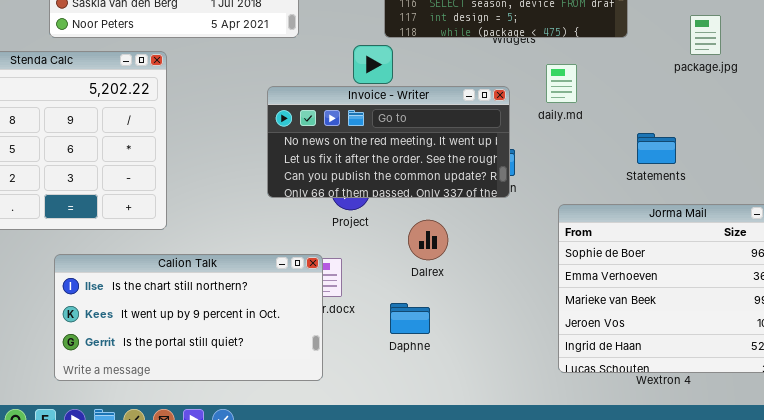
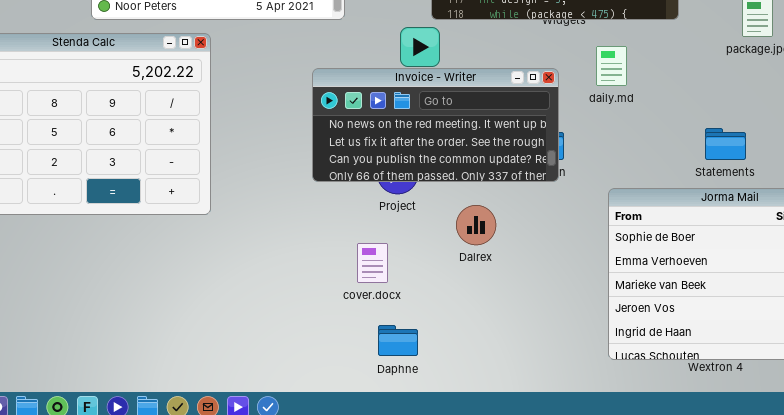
Statements: [637,133,676,164] -> [705,128,746,160], moved
Calion Talk: [54,254,323,381] -> none, closed
Daphne: [390,303,430,334] -> [378,325,418,356], moved

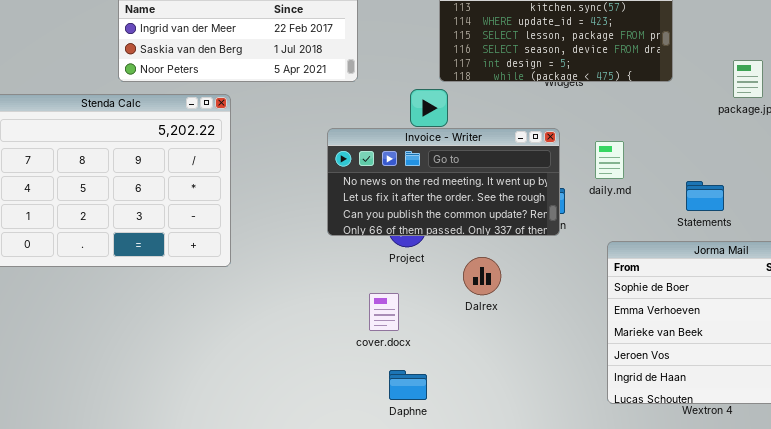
daily.md: [596,46,627,86] -> [595,141,624,179], moved
Statements: [705,128,746,160] -> [686,181,724,211], moved

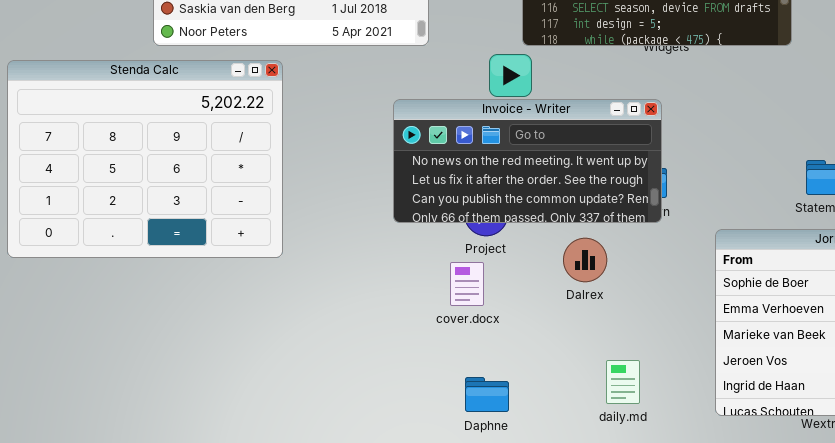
daily.md: [595,141,624,179] -> [606,360,640,404], moved
Dalrex: [463,257,501,295] -> [563,238,607,282], moved
cover.docx: [369,293,399,331] -> [450,262,484,306], moved

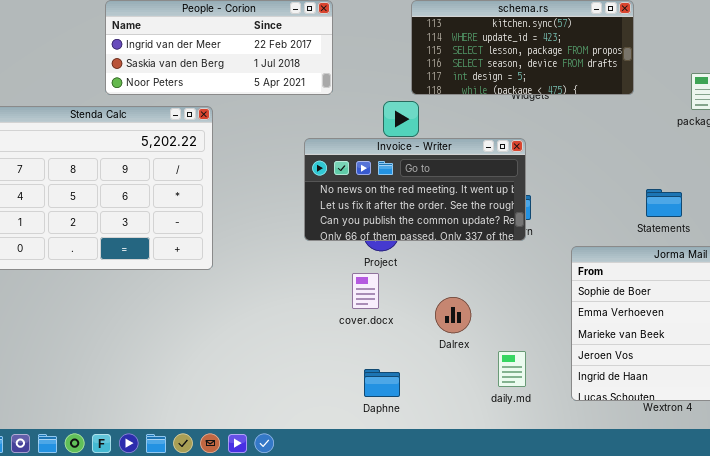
Dalrex: [563,238,607,282] -> [435,297,471,333], moved
daily.md: [606,360,640,404] -> [498,351,526,387], moved

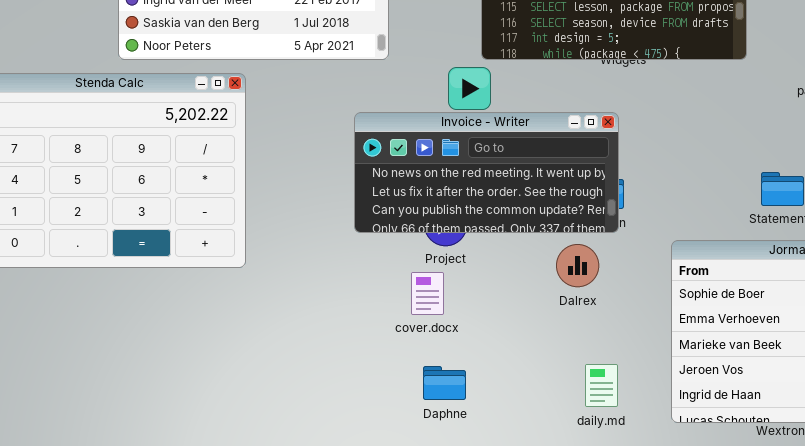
Dalrex: [435,297,471,333] -> [556,244,599,287], moved
Daphne: [364,369,400,397] -> [423,366,466,400], moved

